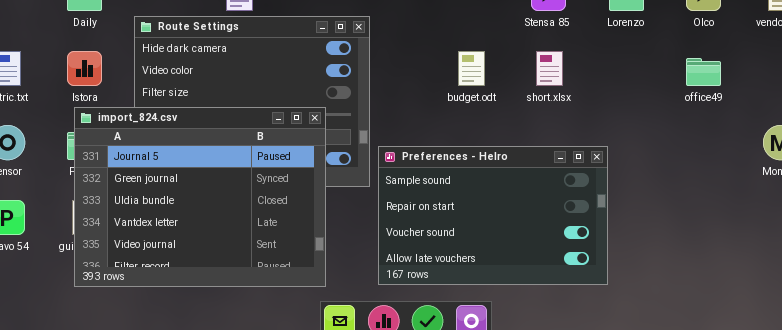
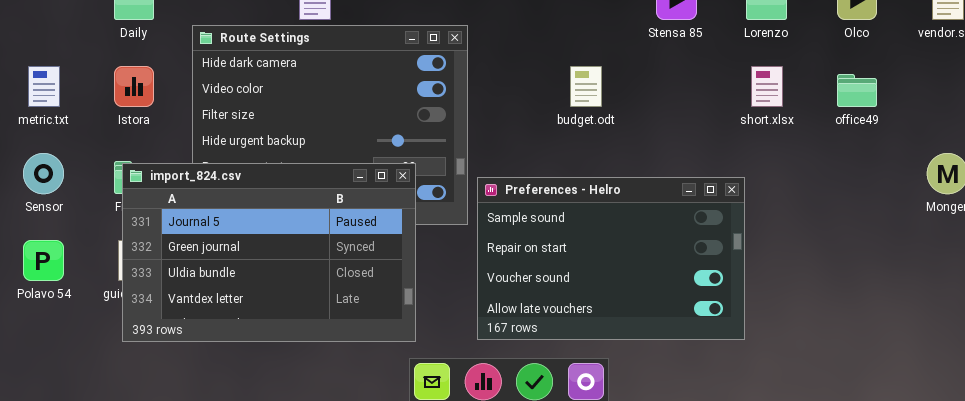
short.xlsx: [536,51,563,86] -> [751,66,783,107], moved
import_824.csv: [74,107,326,287] -> [122,163,416,342], resized

